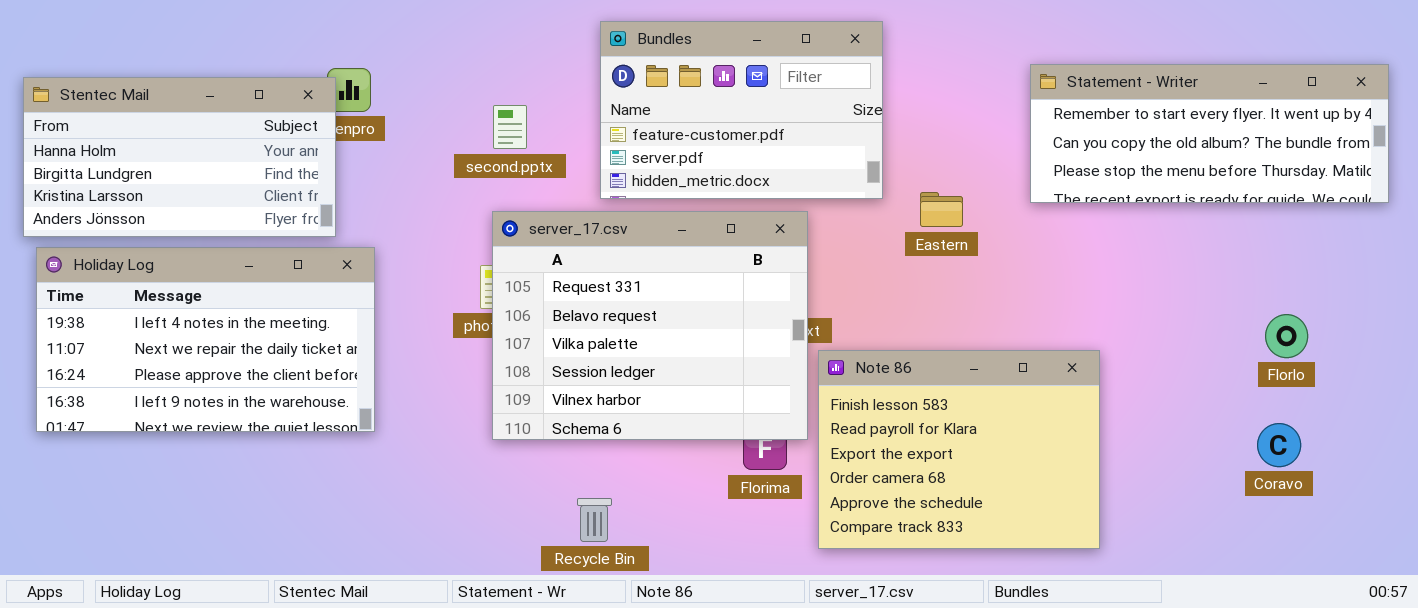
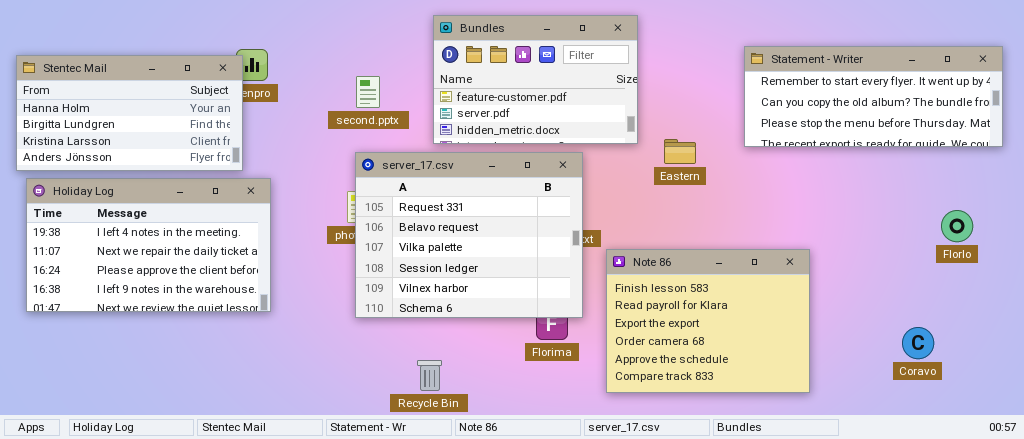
Florlo: [1265,314,1308,358] -> [941,210,973,242], moved
Note 86: [818,350,1100,549] -> [606,249,810,393], moved
Coravo: [1257,423,1301,467] -> [902,327,934,359], moved

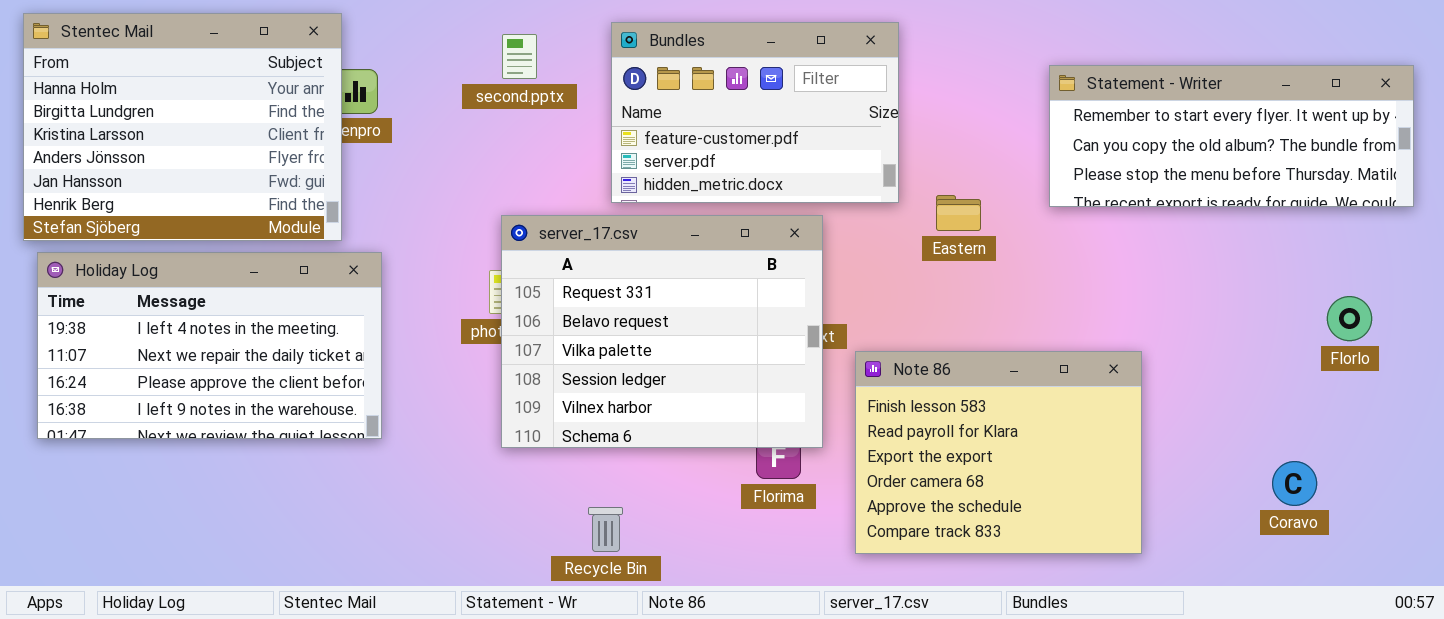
Stentec Mail: [16,55,243,171] -> [23,13,342,241], resized
second.pptx: [356,76,380,108] -> [502,34,537,79], moved

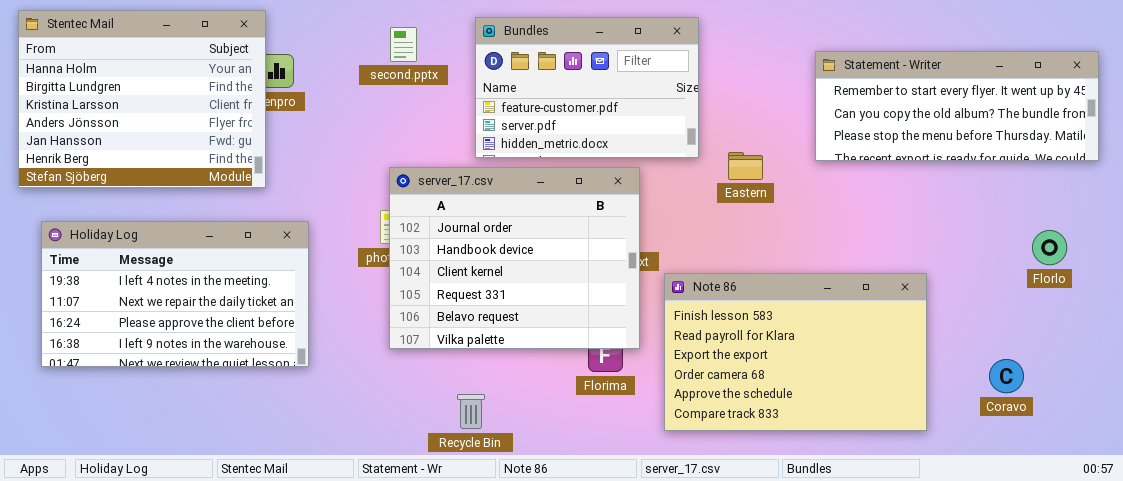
server_17.csv: [501,215,823,448] -> [389,167,640,349], scrolled up 3 rows
Holiday Log: [37,252,382,439] -> [41,221,309,367], moved
Note 86: [855,351,1142,554] -> [664,273,927,431], resized

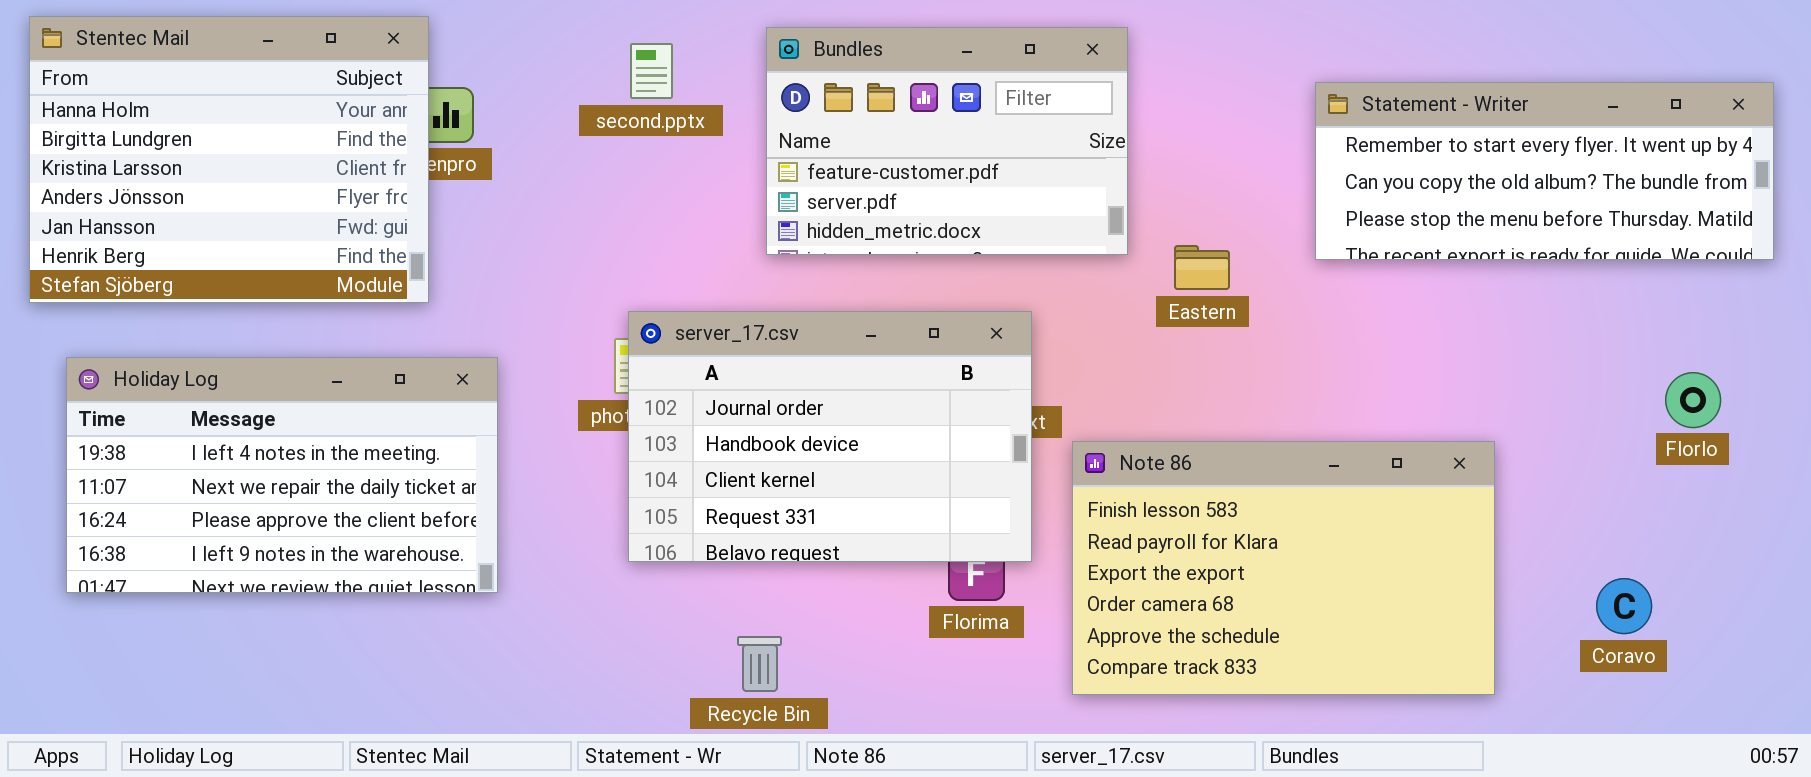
server_17.csv: [389,167,640,349] -> [628,311,1032,562], resized

